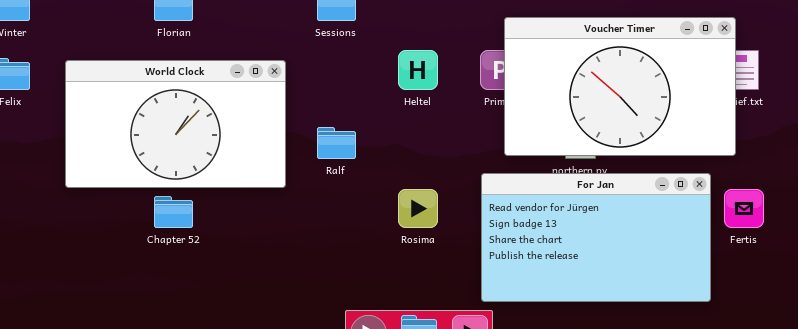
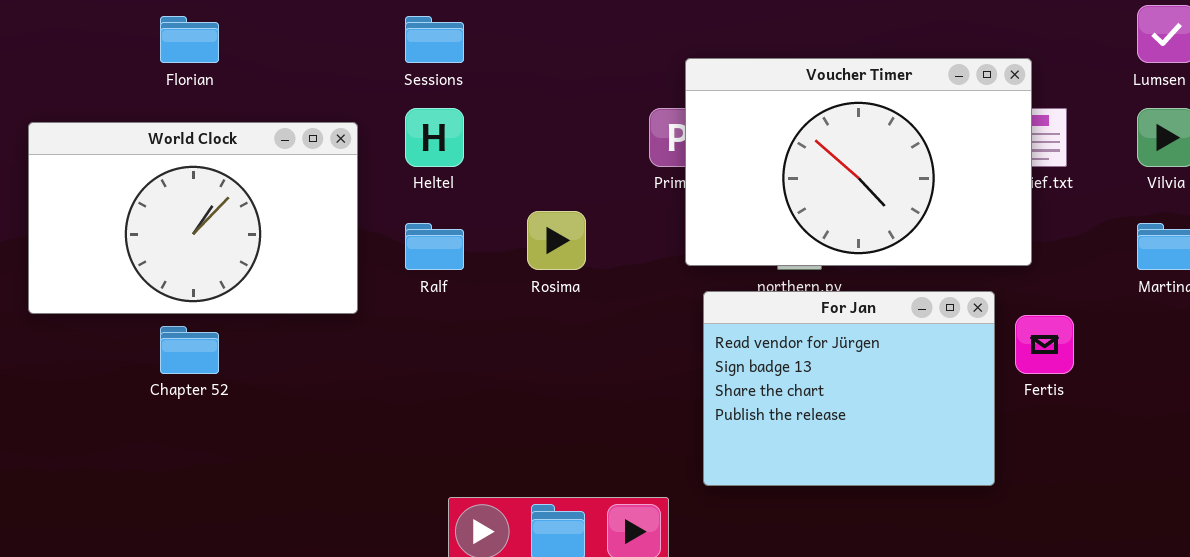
Heltel: [398,50,438,90] -> [405,108,464,167], moved
For Jan: [481,173,711,302] -> [703,291,995,486], resized
Rosima: [398,189,438,228] -> [527,211,586,270], moved

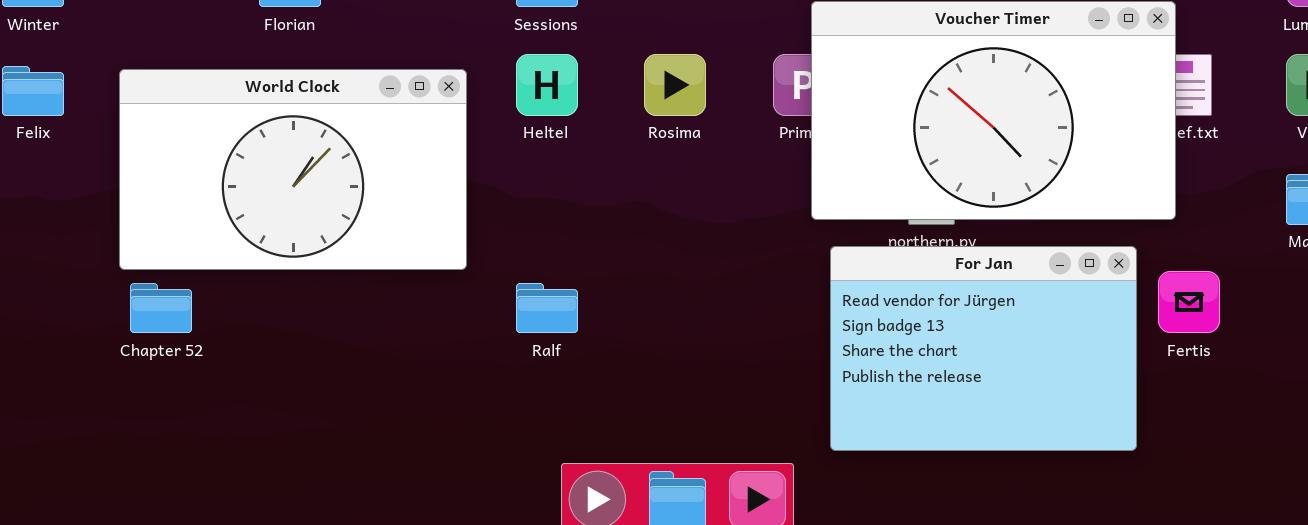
Rosima: [527,211,586,270] -> [644,54,706,116], moved
Ralf: [405,223,464,270] -> [516,283,578,333], moved
Chapter 52: [160,326,219,374] -> [130,283,192,333], moved

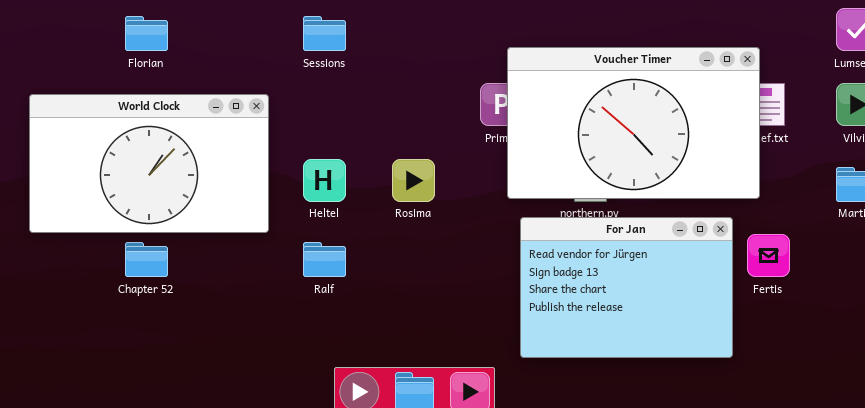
Heltel: [516,54,578,116] -> [303,159,346,202], moved
Rosima: [644,54,706,116] -> [392,159,435,202], moved
Chapter 52: [130,283,192,333] -> [125,242,168,277], moved

